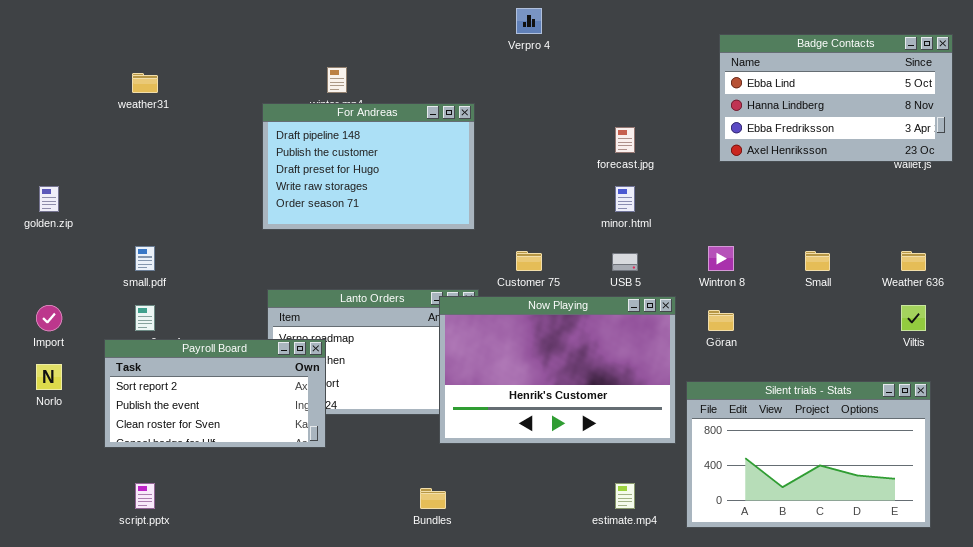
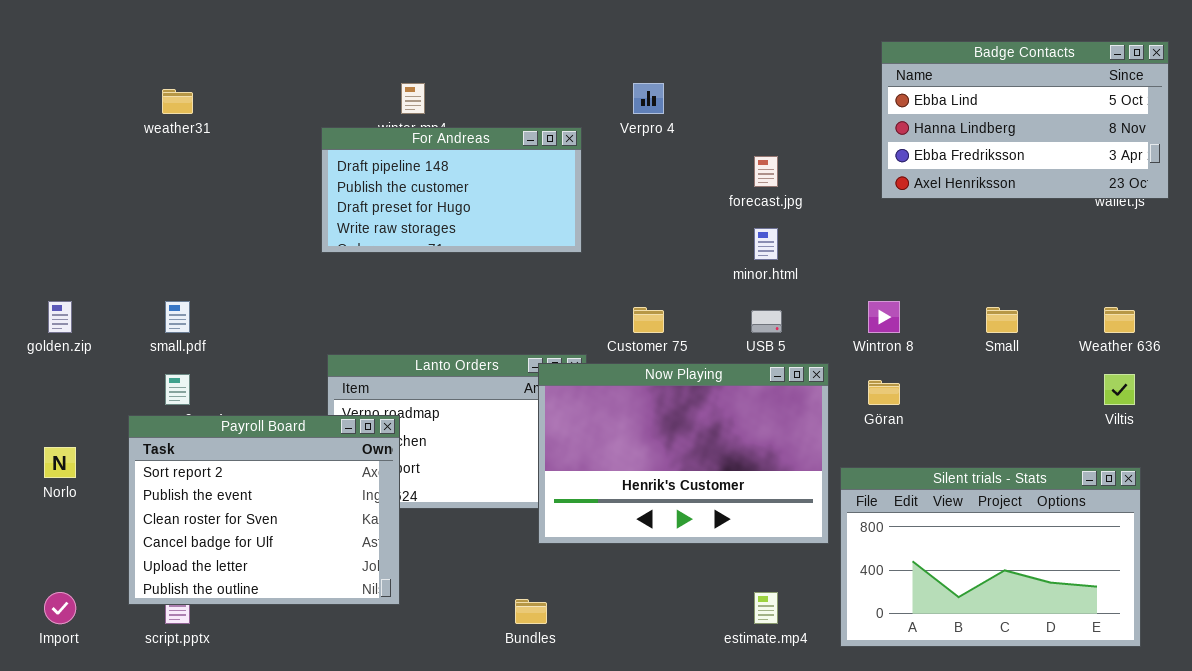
Verpro 4: [516,8,542,34] -> [633,83,664,114], moved
For Andreas: [262,103,475,230] -> [321,127,582,253], resized
golden.zip: [39,186,59,212] -> [48,301,72,333], moved
Import: [36,305,62,331] -> [44,592,76,624], moved
Payroll Board: [104,339,326,448] -> [128,415,400,605], resized

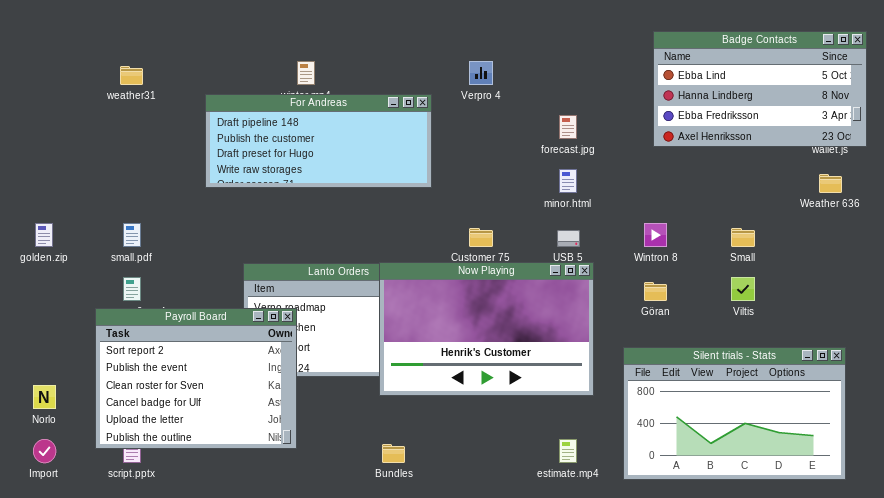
For Andreas: [321,127,582,253] -> [205,94,432,188], resized
Weather 636: [1104,307,1135,333] -> [819,174,842,193], moved
Now Playing: [538,363,829,544] -> [379,262,594,396], moved
Viltis: [1104,374,1135,405] -> [731,277,755,301], moved
Norlo: [44,447,76,478] -> [33,385,56,409], moved

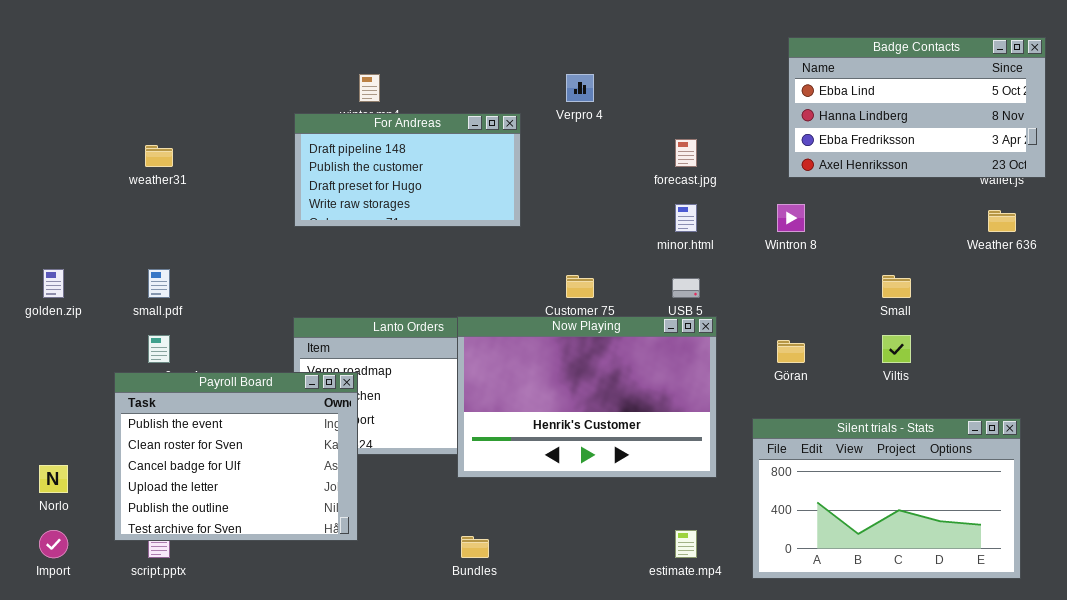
weather31: [120,66,143,85] -> [145,145,173,167], moved
For Andreas: [205,94,432,188] -> [294,113,521,227], resized
Wintron 8: [644,223,667,247] -> [777,204,805,232], moved
Payroll Board: [95,308,297,449] -> [114,372,358,541], scrolled down 1 row

